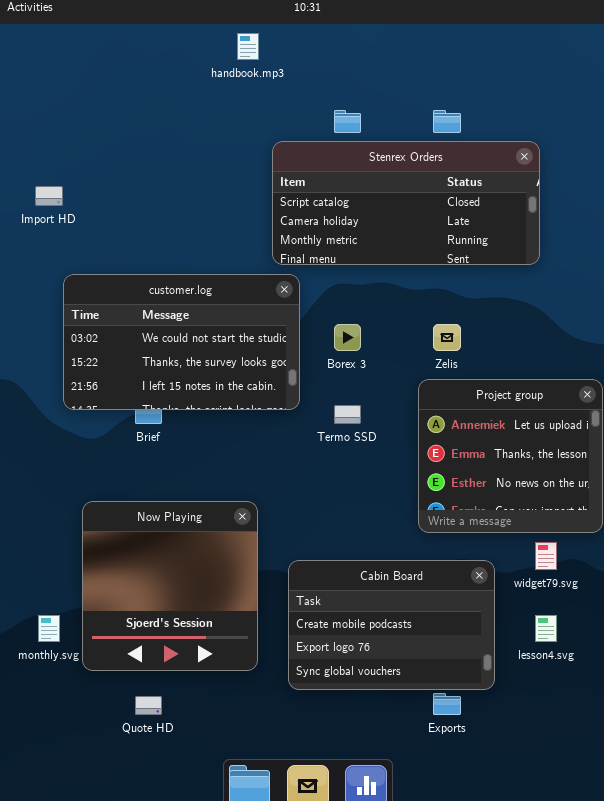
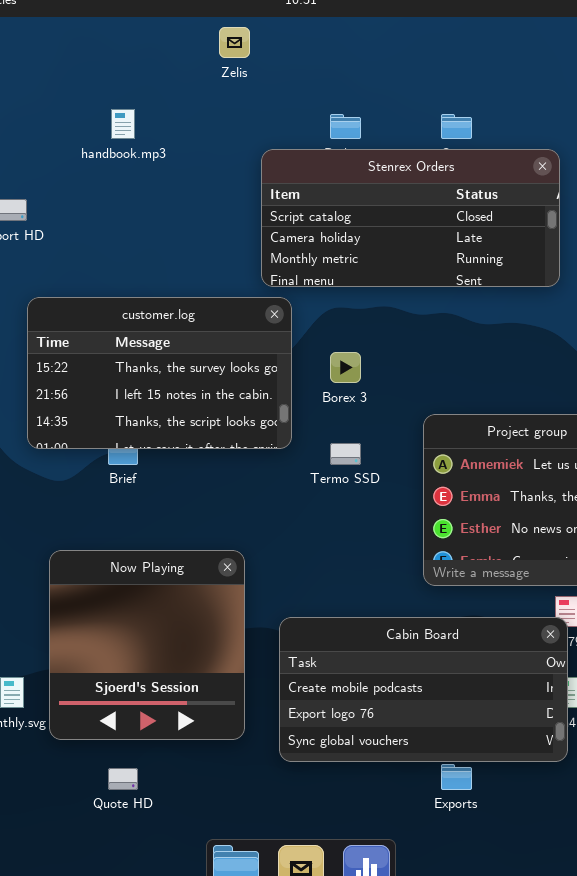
handbook.mp3: [237,33,259,60] -> [111,109,135,139], moved
customer.log: [63,274,300,410] -> [27,297,292,449], scrolled down 1 row
Zelis: [433,324,461,351] -> [219,27,250,58], moved
Cabin Board: [288,560,495,690] -> [279,617,568,762], resized

